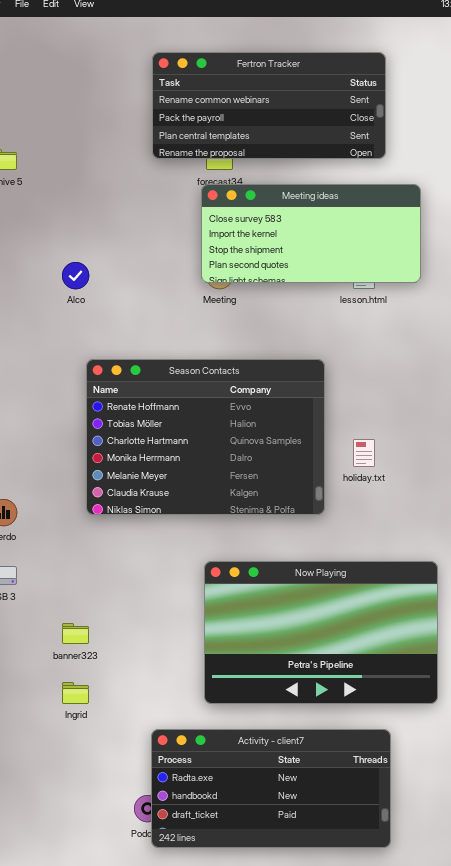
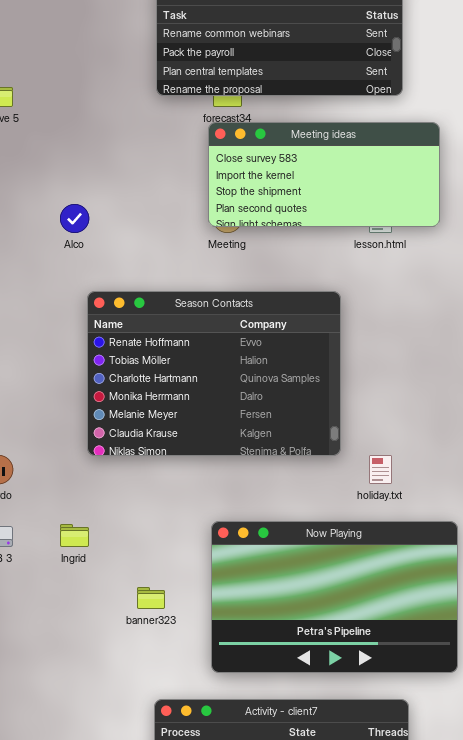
Season Contacts: [86,359,325,515] -> [87,291,341,456], moved
holiday.txt: [353,439,375,467] -> [369,455,392,484], moved
banner323: [62,623,89,644] -> [137,587,165,609], moved
Ingrid: [62,682,89,704] -> [60,524,89,547], moved

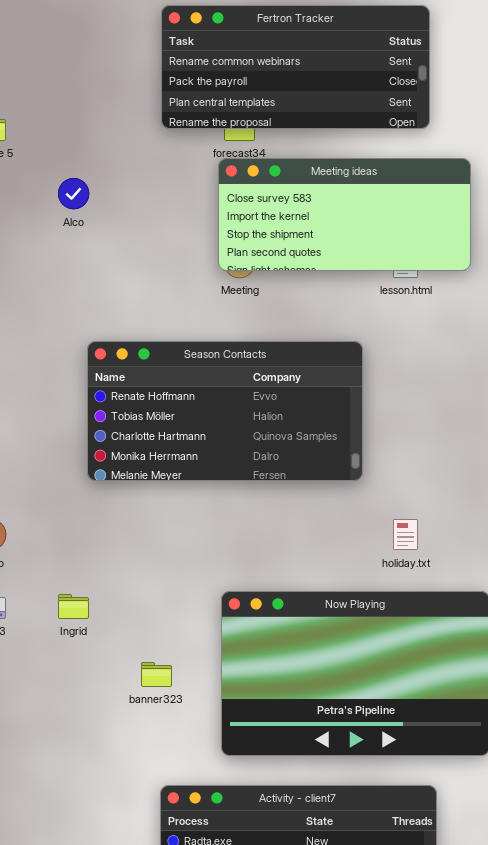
Alco: [60,204,89,233] -> [58,178,89,209], moved
Season Contacts: [87,291,341,456] -> [87,341,363,481], resized

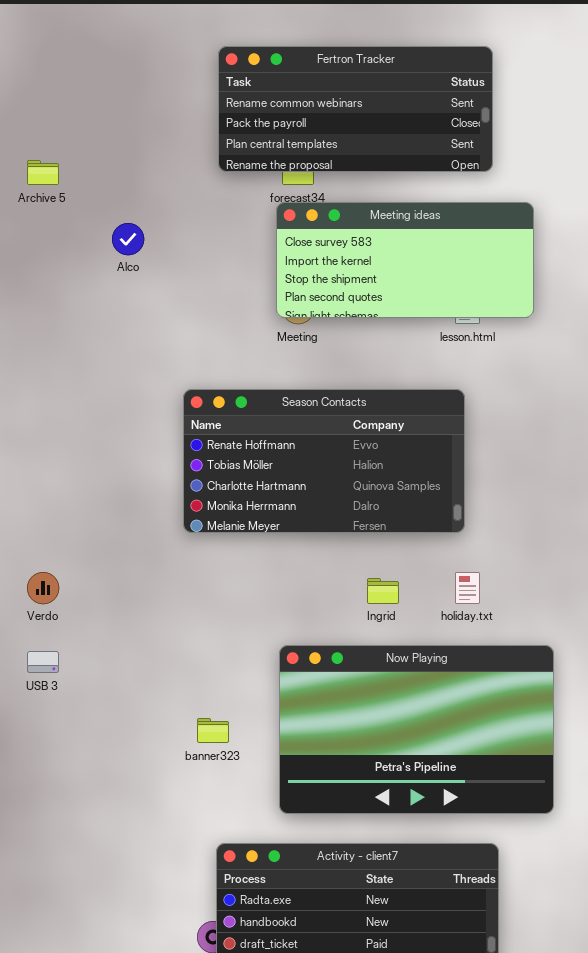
Season Contacts: [87,341,363,481] -> [183,389,465,533], moved
Ingrid: [58,594,89,619] -> [367,578,399,604], moved

